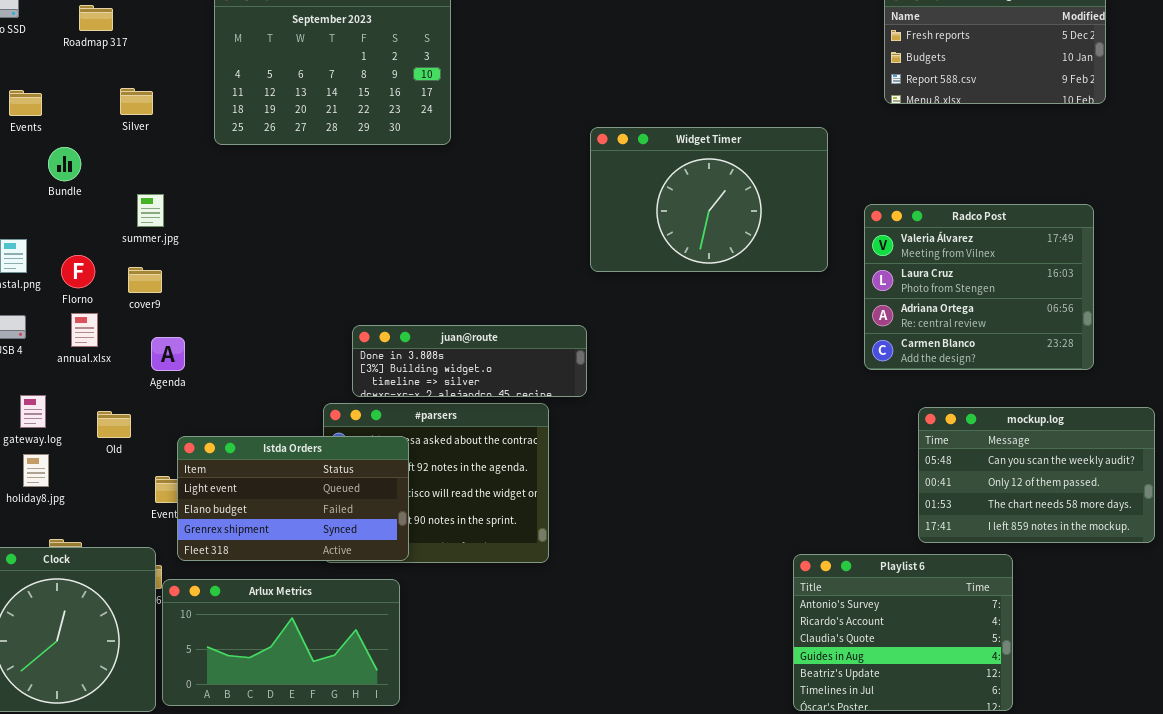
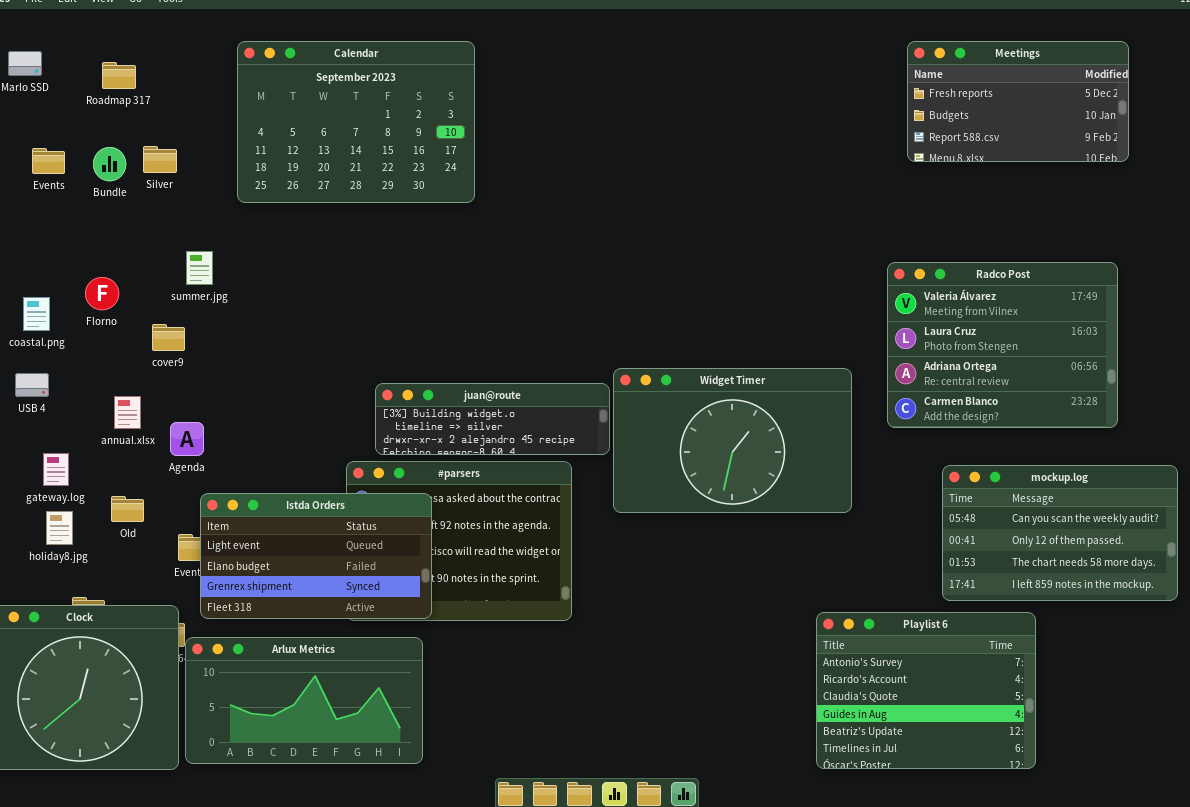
Widget Timer: [590,127,828,272] -> [613,368,852,513], moved
Bundle: [48,147,81,181] -> [93,147,126,181], moved
summer.jpg: [137,194,164,227] -> [186,251,213,285], moved
Florno: [61,255,95,288] -> [85,277,119,310], moved
annual.xlsx: [71,313,98,347] -> [114,396,141,429], moved
juan@route: [352,325,587,397] -> [375,383,610,455], scrolled down 1 row
Agenda: [151,337,185,371] -> [170,422,204,456], moved
Old: [97,411,131,438] -> [111,496,144,522], moved

